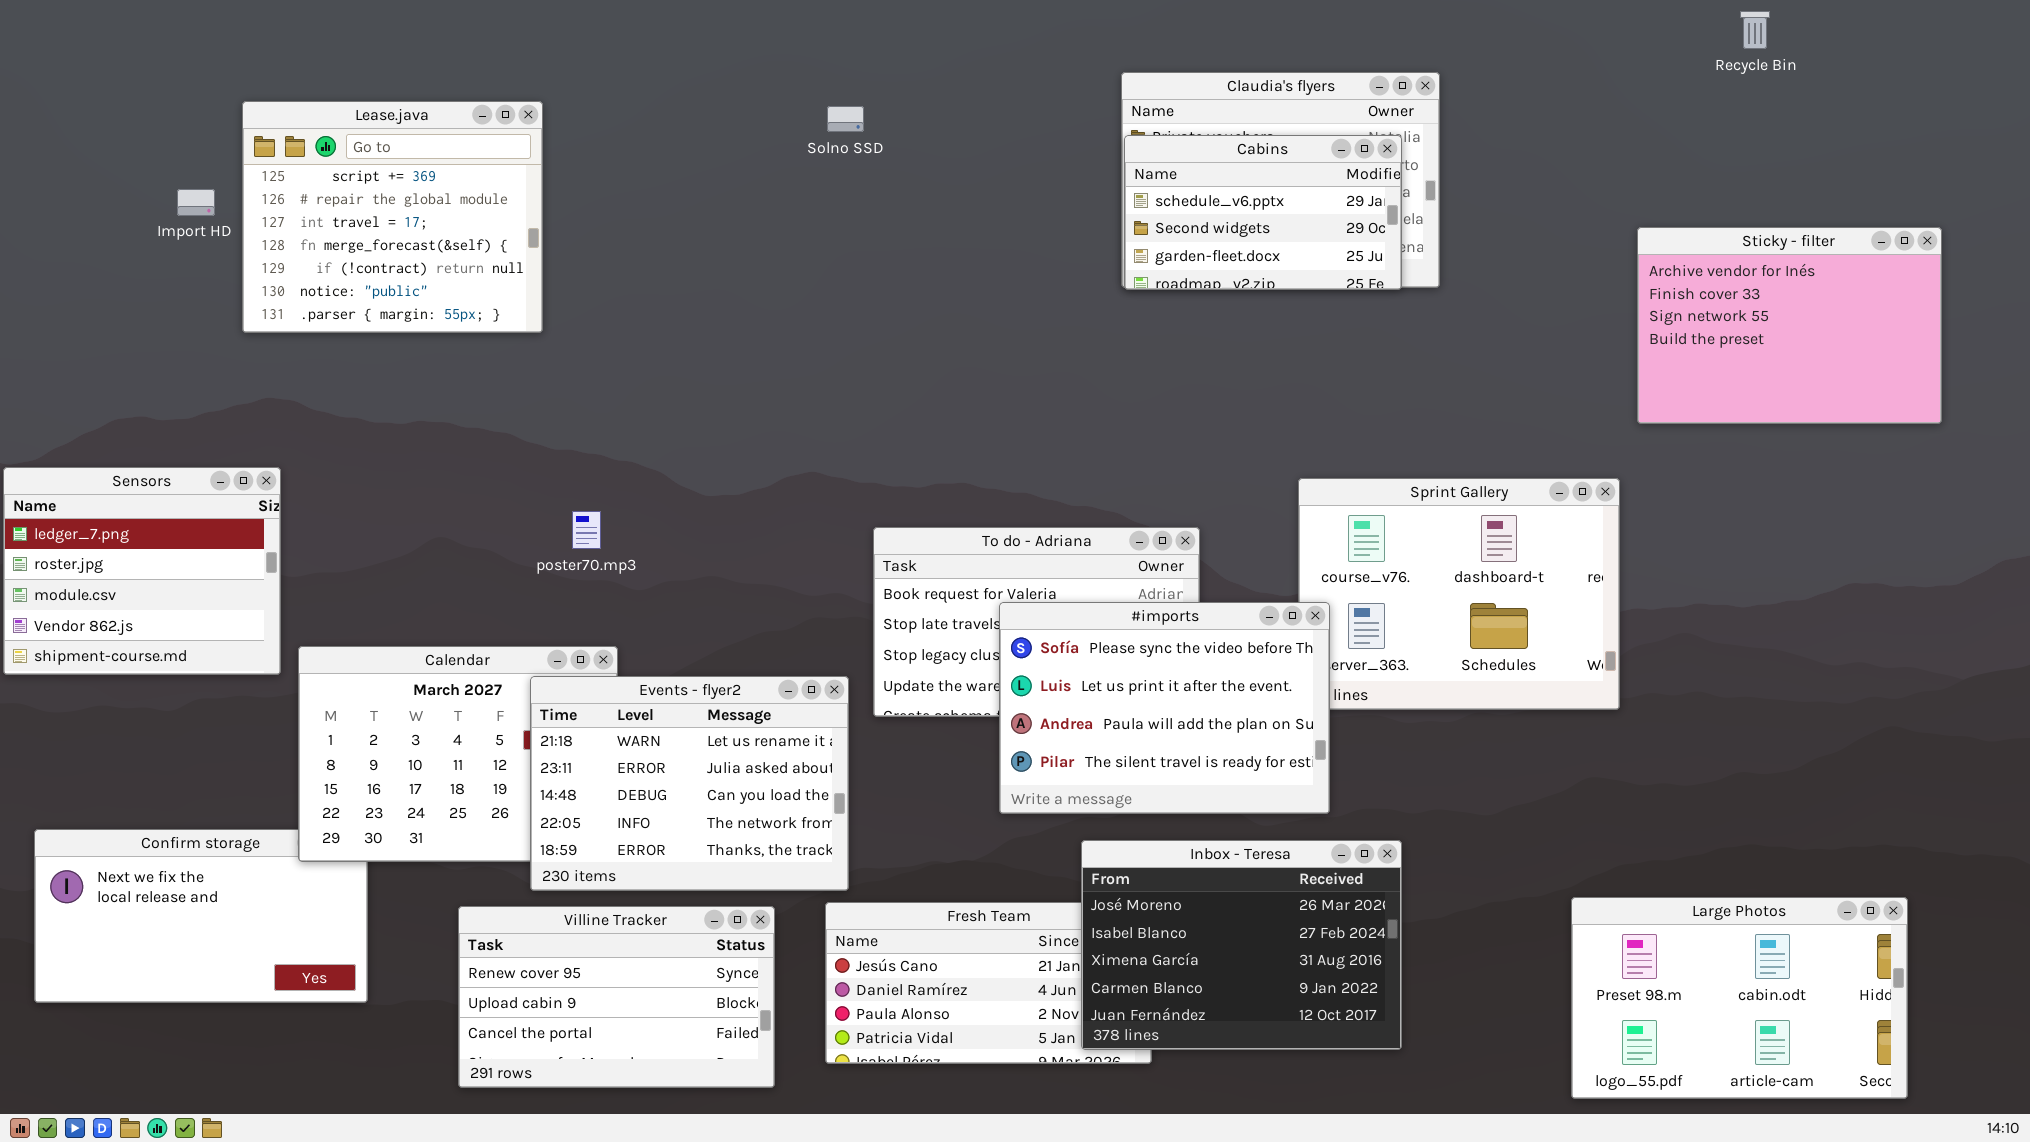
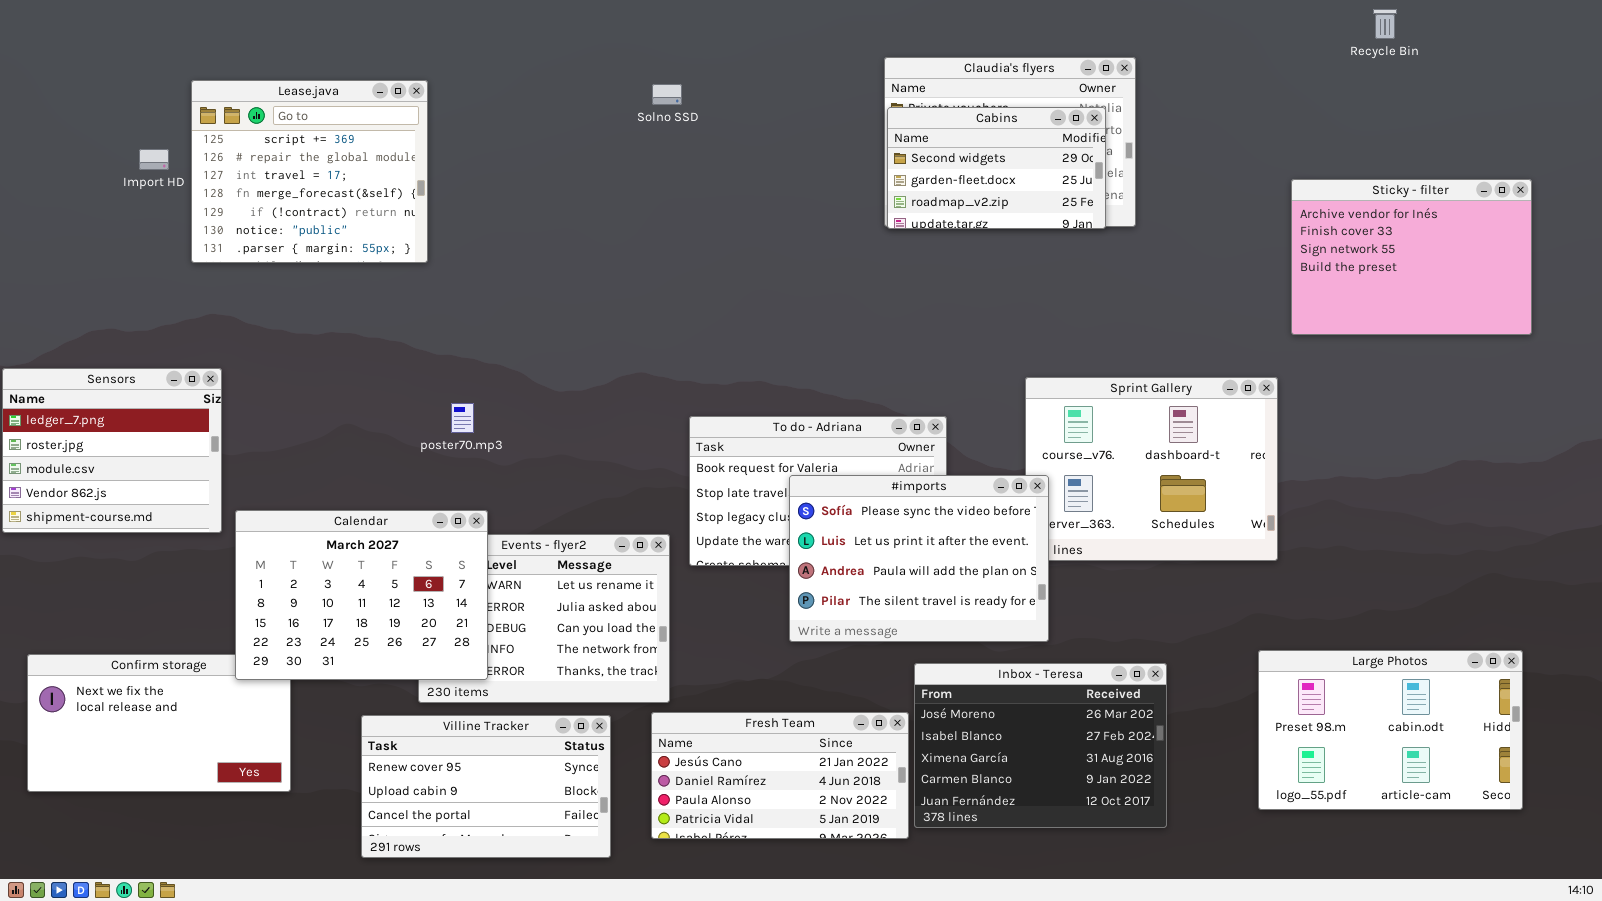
Cabins: [1124,135,1402,290] -> [887,107,1106,229], scrolled down 1 row
Calendar: [298,646,618,862] -> [235,510,488,680], raised
Inbox - Teresa: [1081,840,1402,1050] -> [914,663,1167,828], moved
Large Photos: [1571,897,1908,1099] -> [1258,650,1523,810], moved

